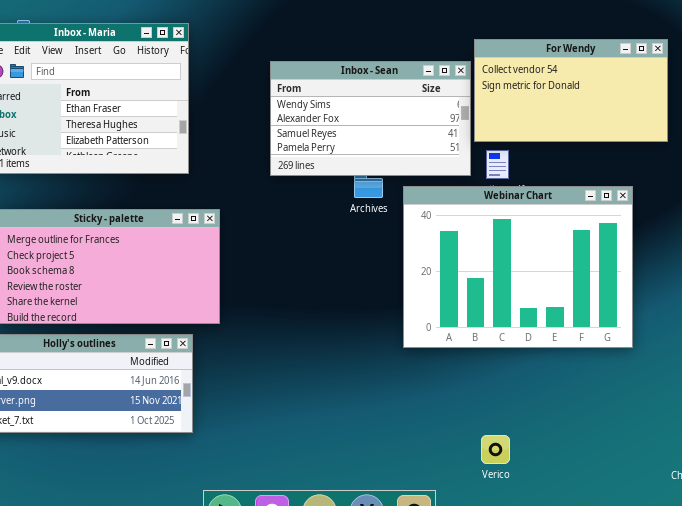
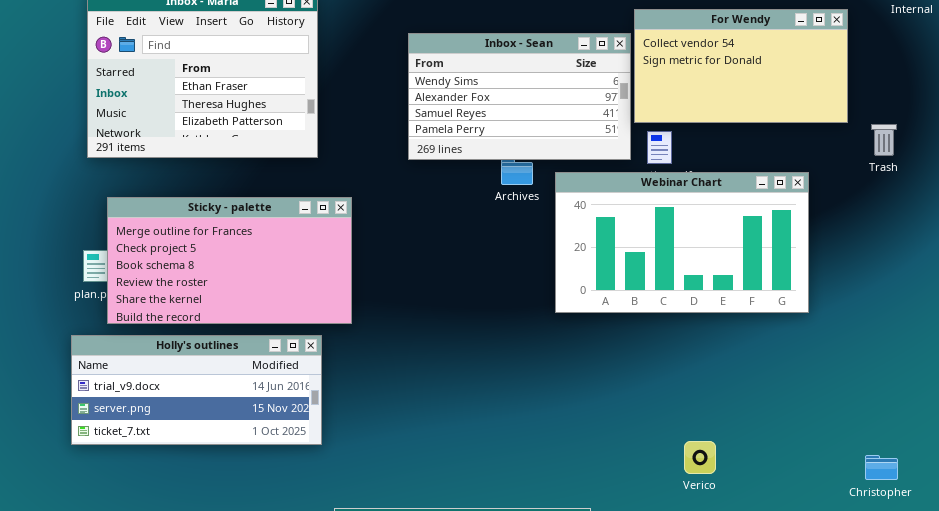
Webinar Chart: [403,186,633,348] -> [555,172,809,313], resized
Verico: [481,435,510,464] -> [684,441,716,474], moved

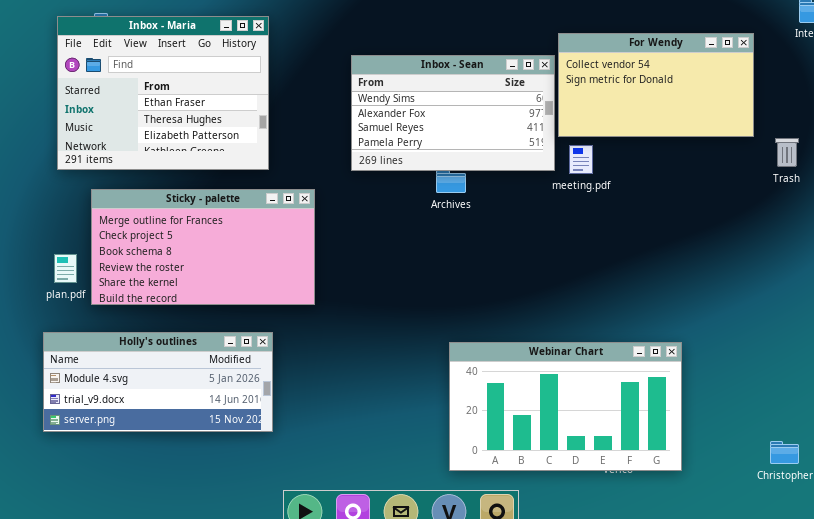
Webinar Chart: [555,172,809,313] -> [449,342,682,471], moved
Sticky - palette: [107,197,352,324] -> [91,189,315,305], moved
Holly's outlines: [71,335,322,445] -> [43,332,273,432], scrolled up 1 row

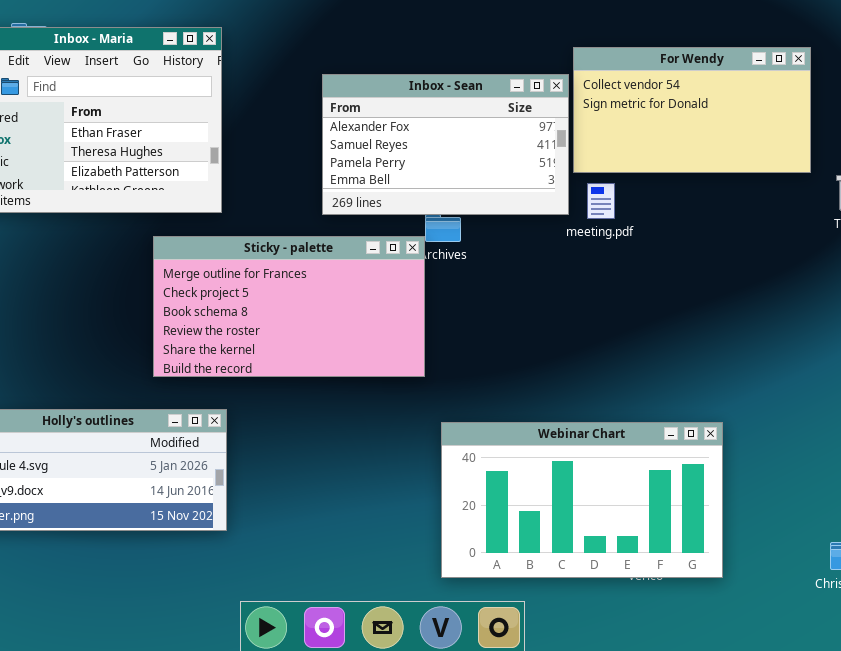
Inbox - Sean: [351,55,555,171] -> [322,74,569,215], scrolled down 1 row
Sticky - palette: [91,189,315,305] -> [153,236,425,377], moved

